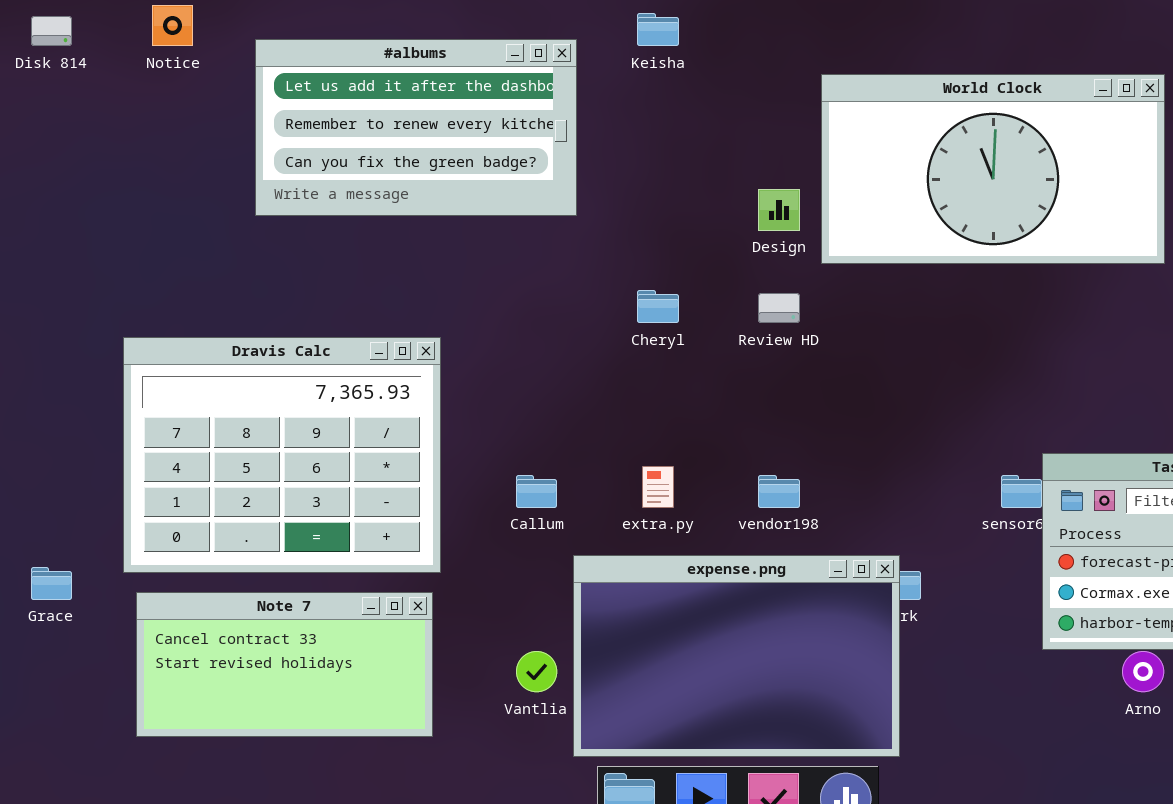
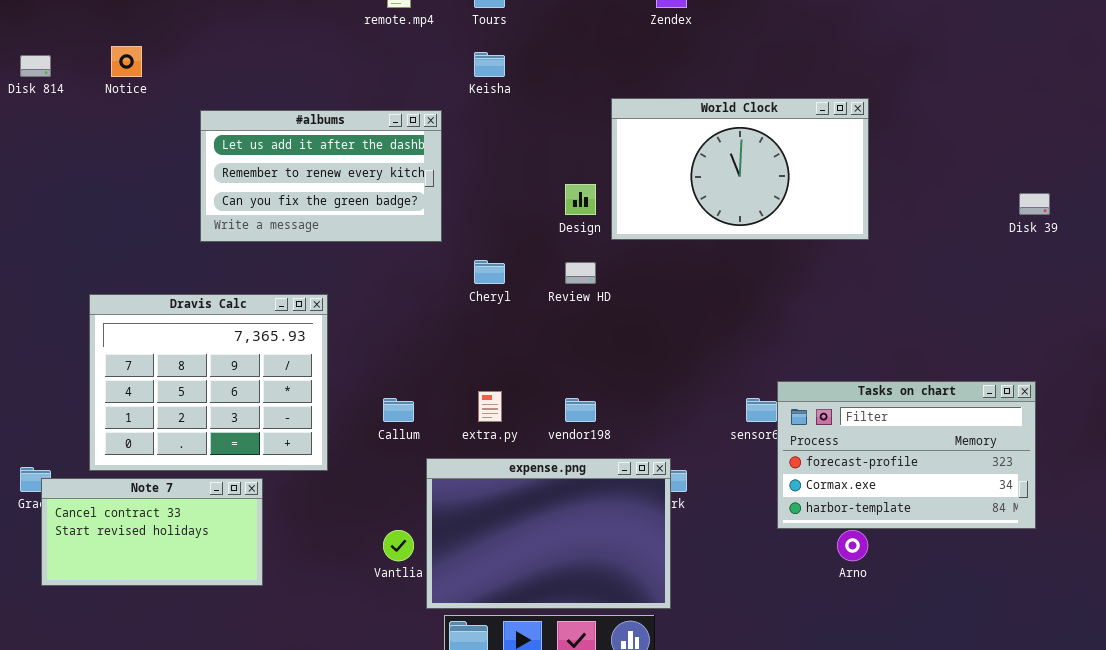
#albums: [255,39,577,216] -> [200,110,442,242], moved
Note 7: [136,592,433,737] -> [41,478,263,586], moved

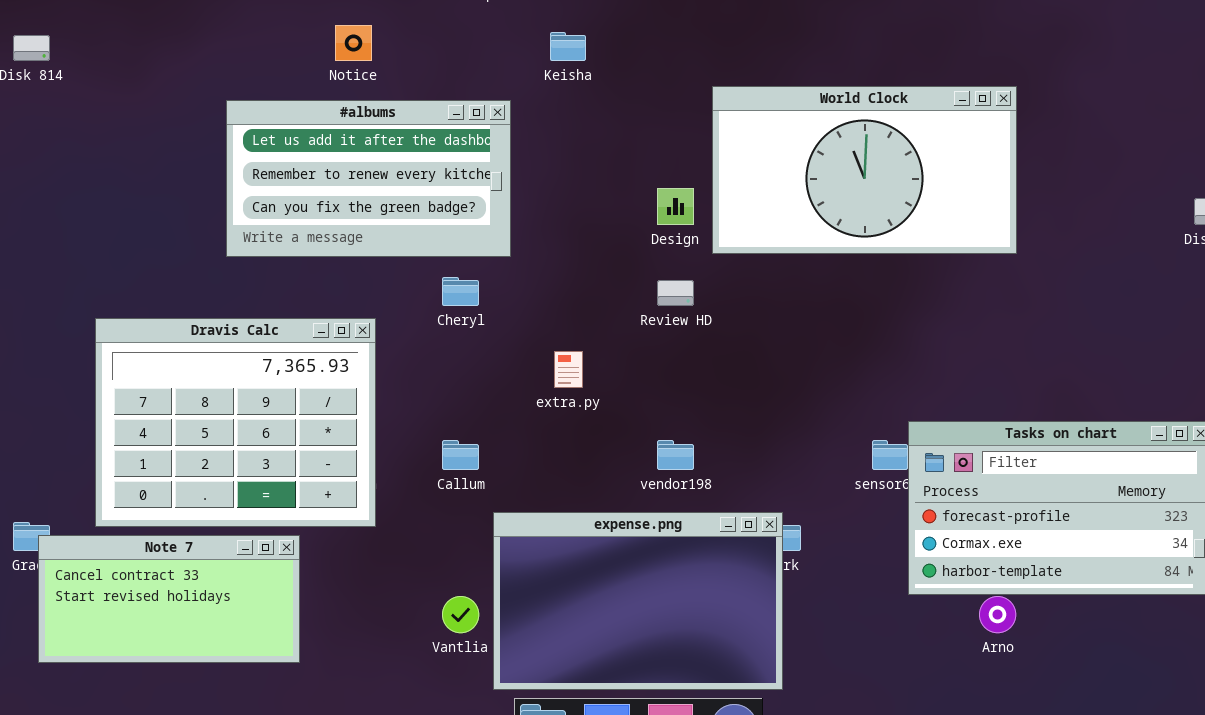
Notice: [111,46,142,77] -> [335,25,372,61], moved
Cheryl: [474,260,505,284] -> [442,277,479,306], moved
extra.py: [478,391,502,422] -> [554,351,583,388], moved

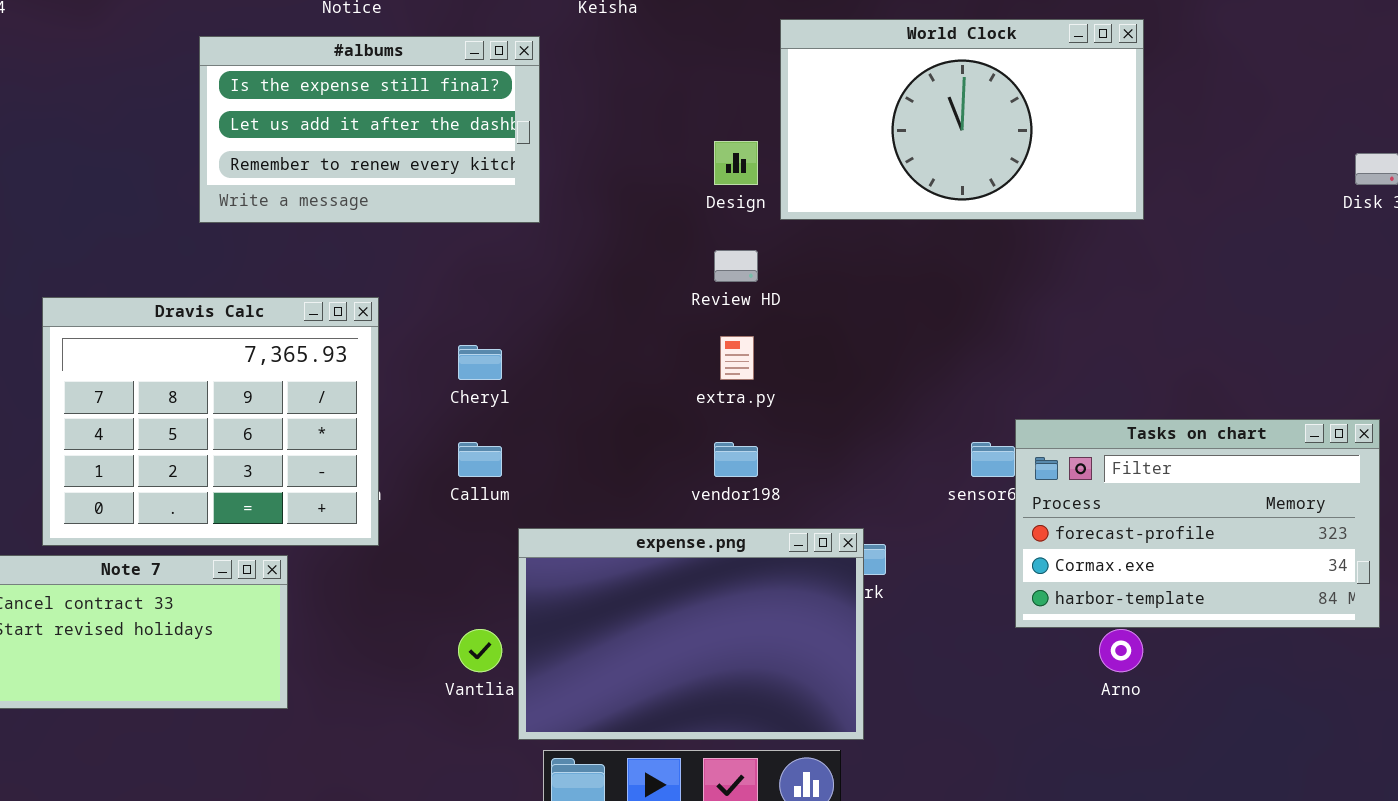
#albums: [226,100,511,257] -> [199,36,540,223], scrolled up 1 row
Cheryl: [442,277,479,306] -> [458,345,502,380], moved
extra.py: [554,351,583,388] -> [720,336,754,380], moved

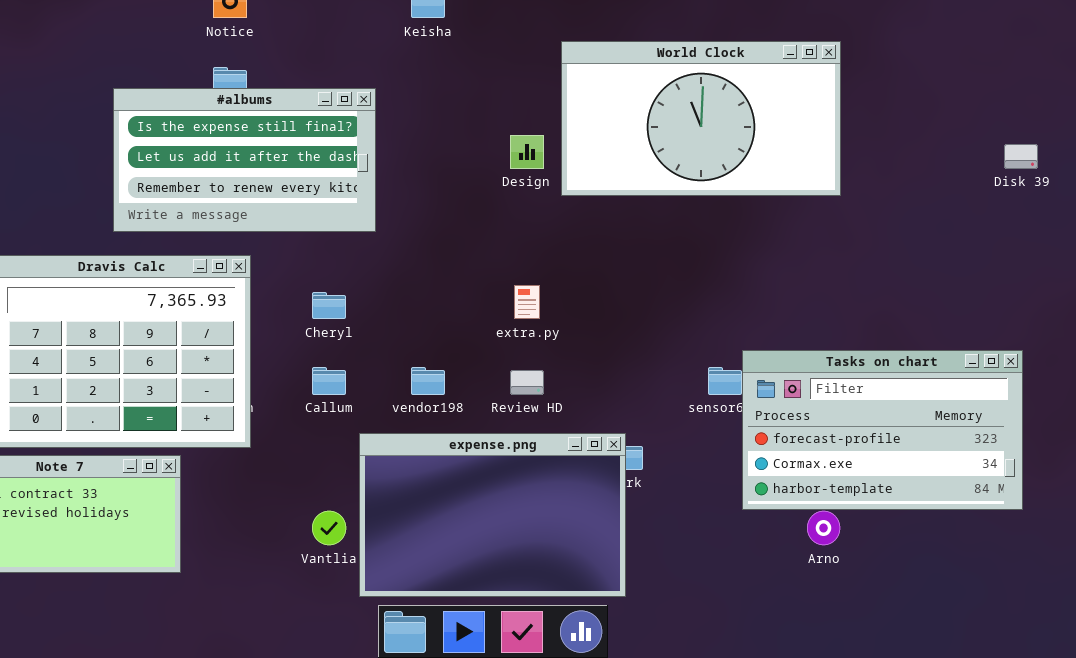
#albums: [199,36,540,223] -> [113,88,376,232], moved
Review HD: [714,250,758,282] -> [510,370,544,395], moved
vendor198: [714,442,758,477] -> [411,367,445,395], moved

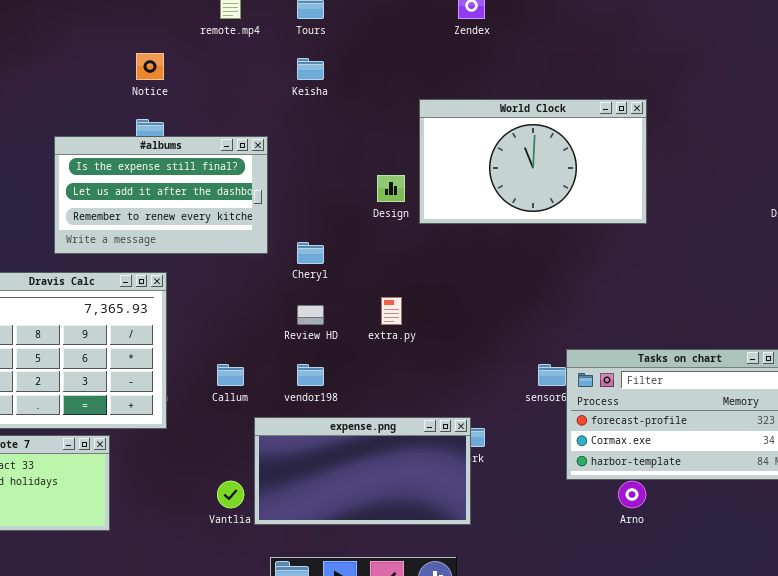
Cheryl: [312,292,346,319] -> [297,242,324,264], moved
Review HD: [510,370,544,395] -> [297,305,324,325], moved
expense.png: [359,433,626,597] -> [254,417,471,525], resized

